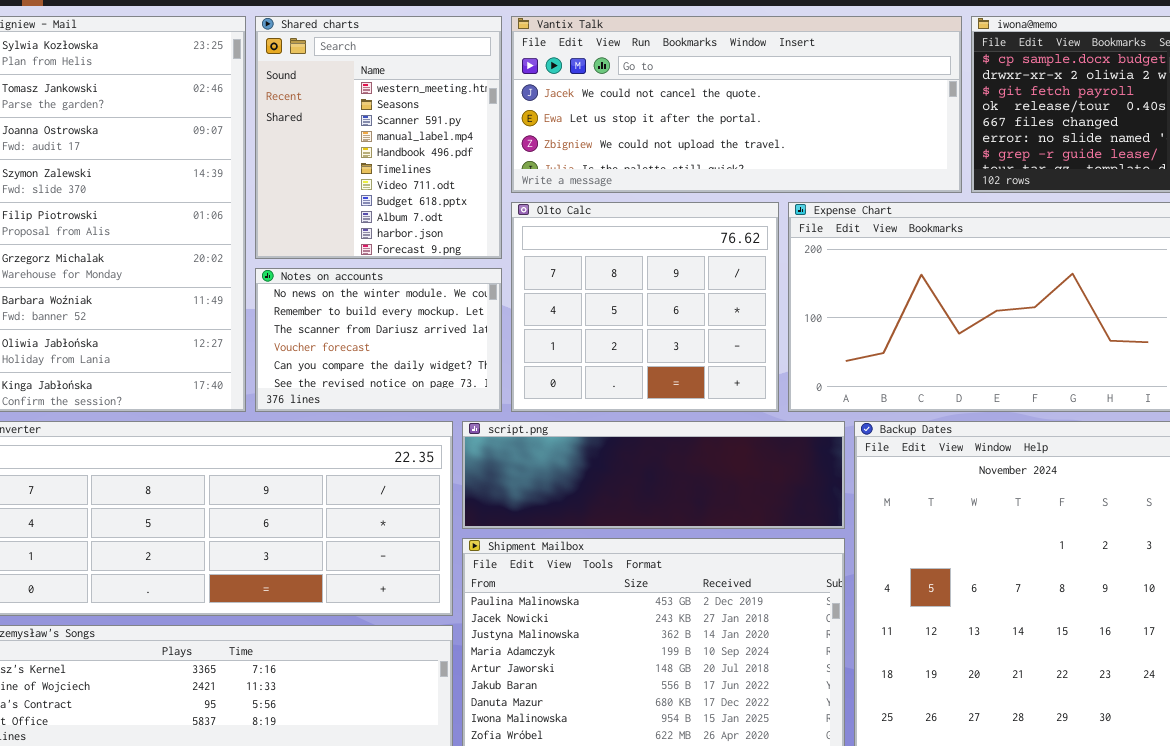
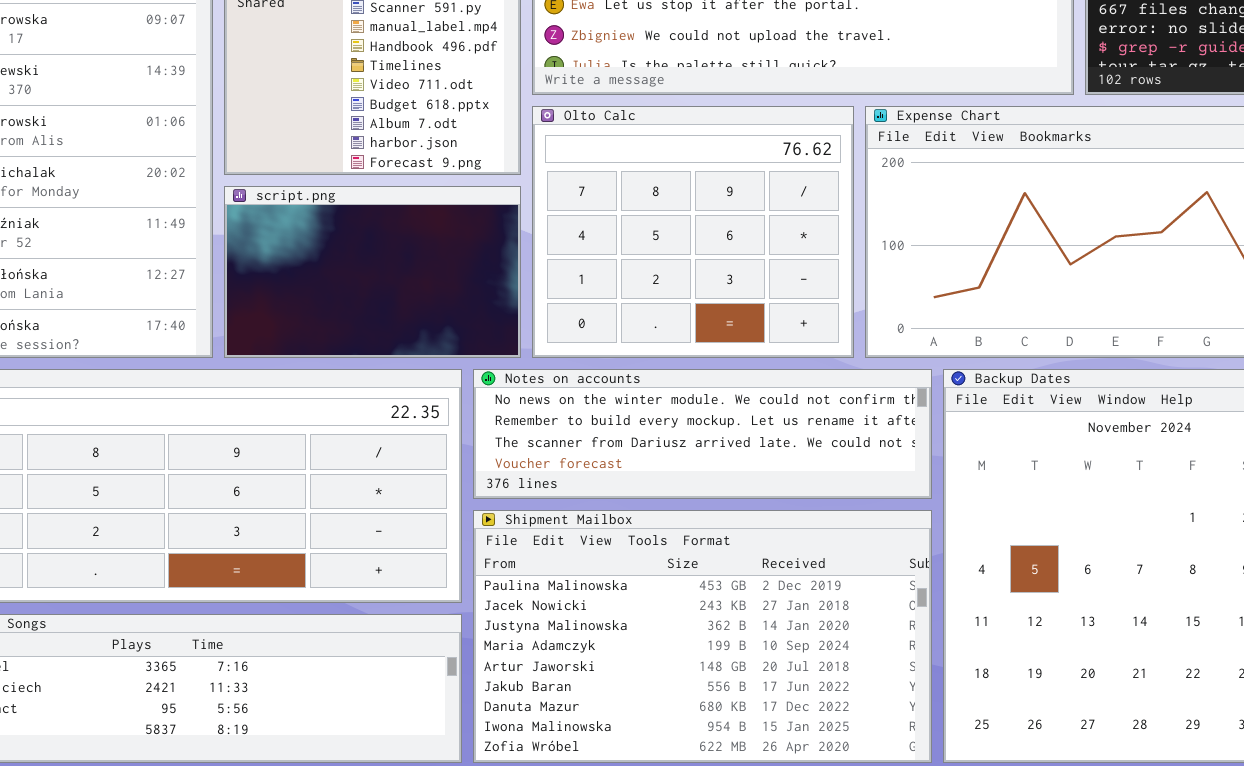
Notes on accounts: [255,268,502,412] -> [473,369,932,499], moved, resized
script.png: [462,421,845,529] -> [224,186,521,358], moved, resized

